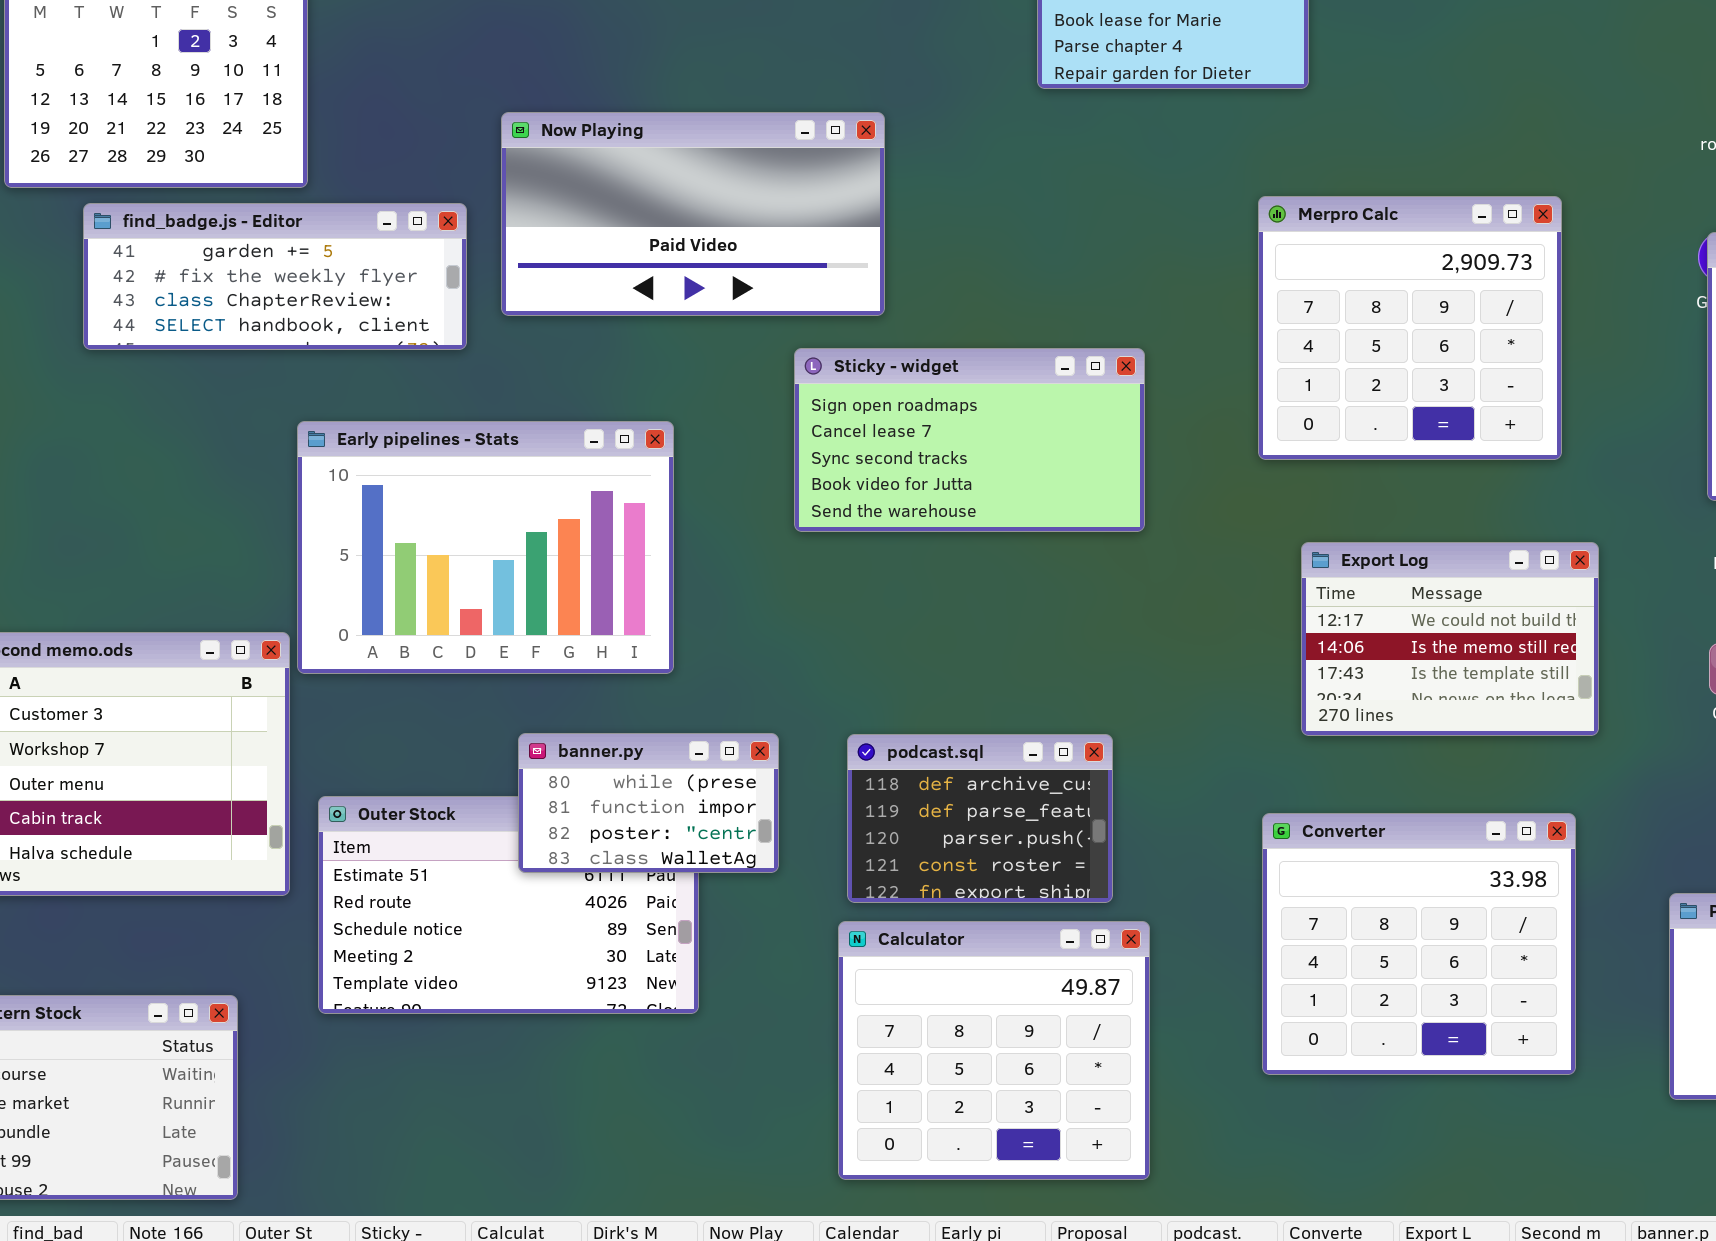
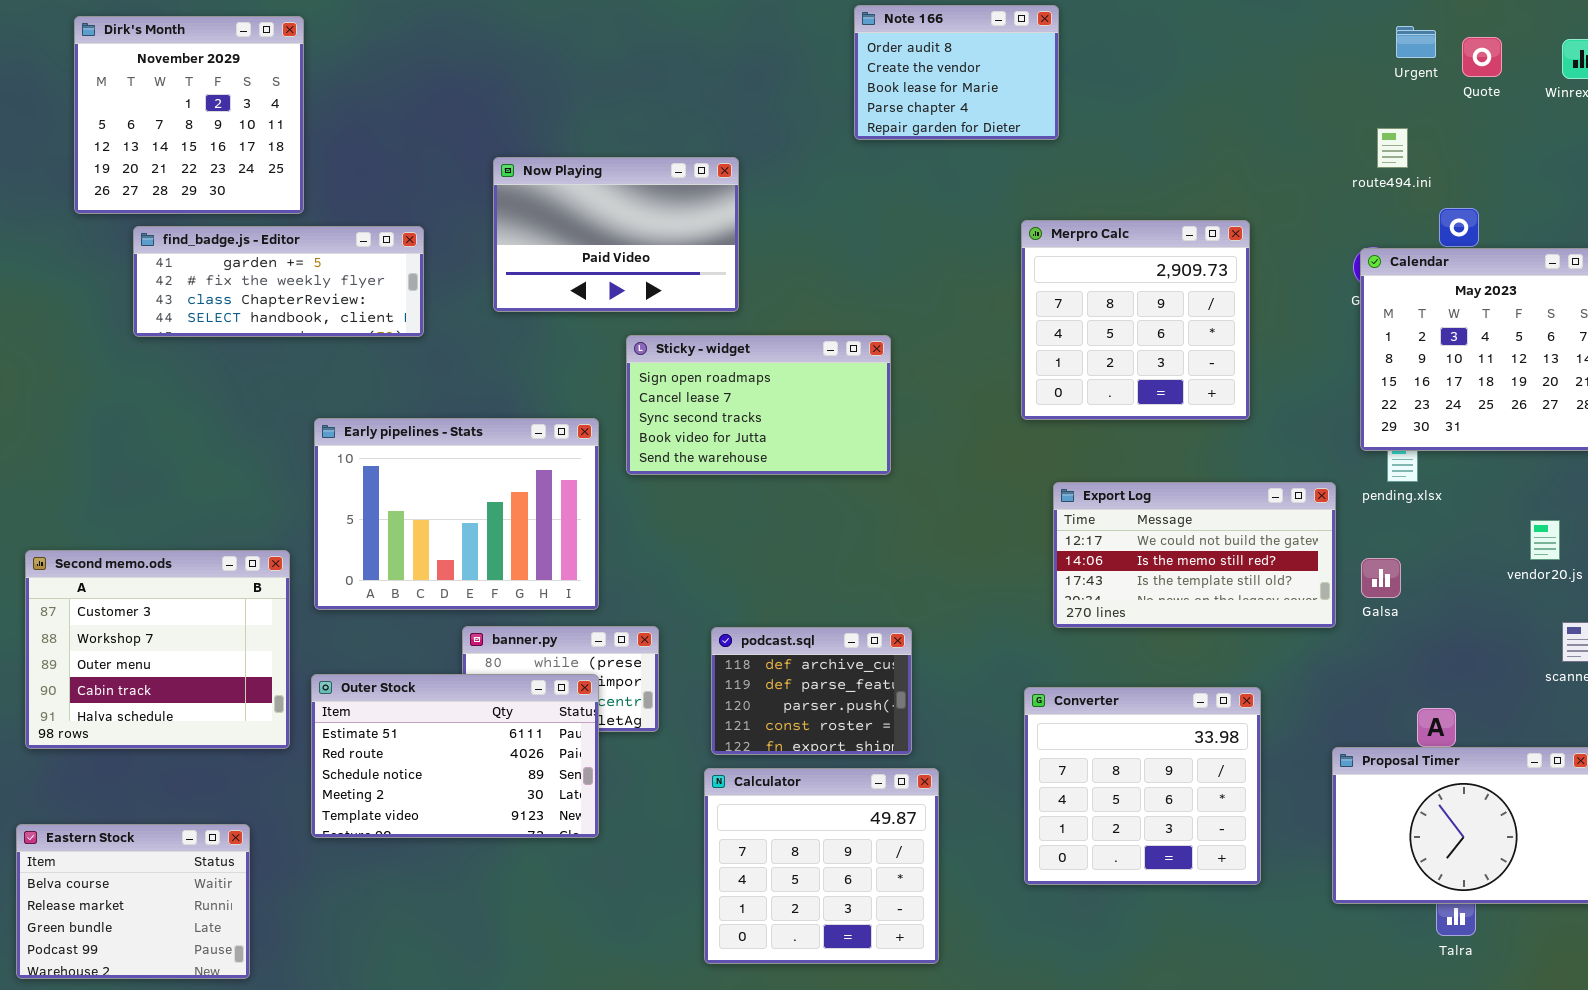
Now Playing: [501,112,885,316] -> [493,157,739,312], resized
Sticky - widget: [794,348,1145,532] -> [626,335,891,475], moved
Early pipelines - Stats: [297,421,674,674] -> [314,418,599,610], moved
Export Log: [1301,542,1599,736] -> [1053,482,1336,628], resized
Outer Stock: [318,796,699,1014] -> [311,674,599,838], raised

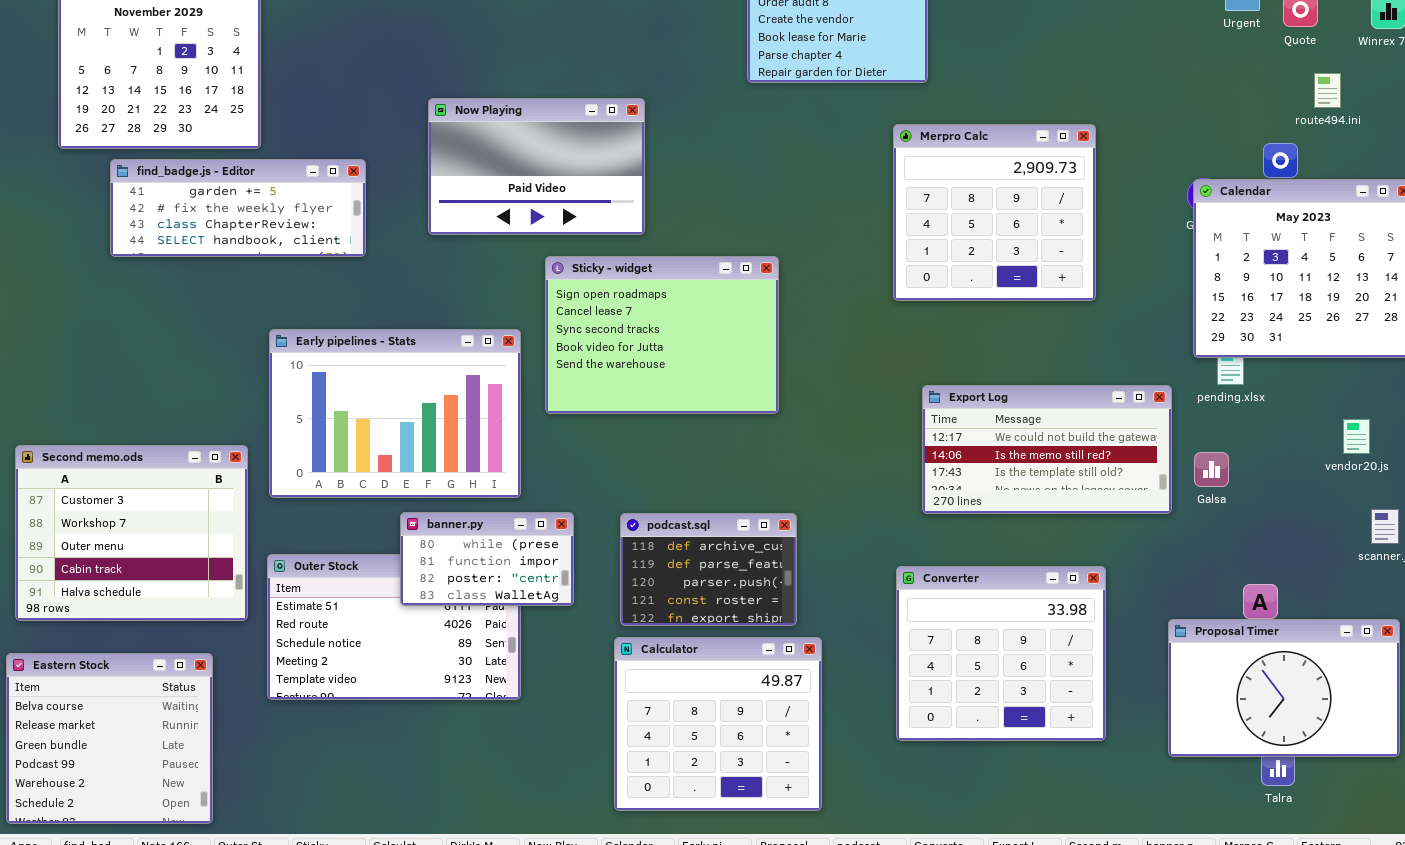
route494.ini: [1377,128,1408,168] -> [1314,73,1341,108], moved
Merpro Calc: [1021,220,1250,420] -> [893,124,1096,301], moved
Sticky - widget: [626,335,891,475] -> [545,256,779,414], resized
banner.py: [462,626,659,732] -> [400,512,574,606], raised
Eastern Stock: [16,824,250,979] -> [6,653,213,824], resized

